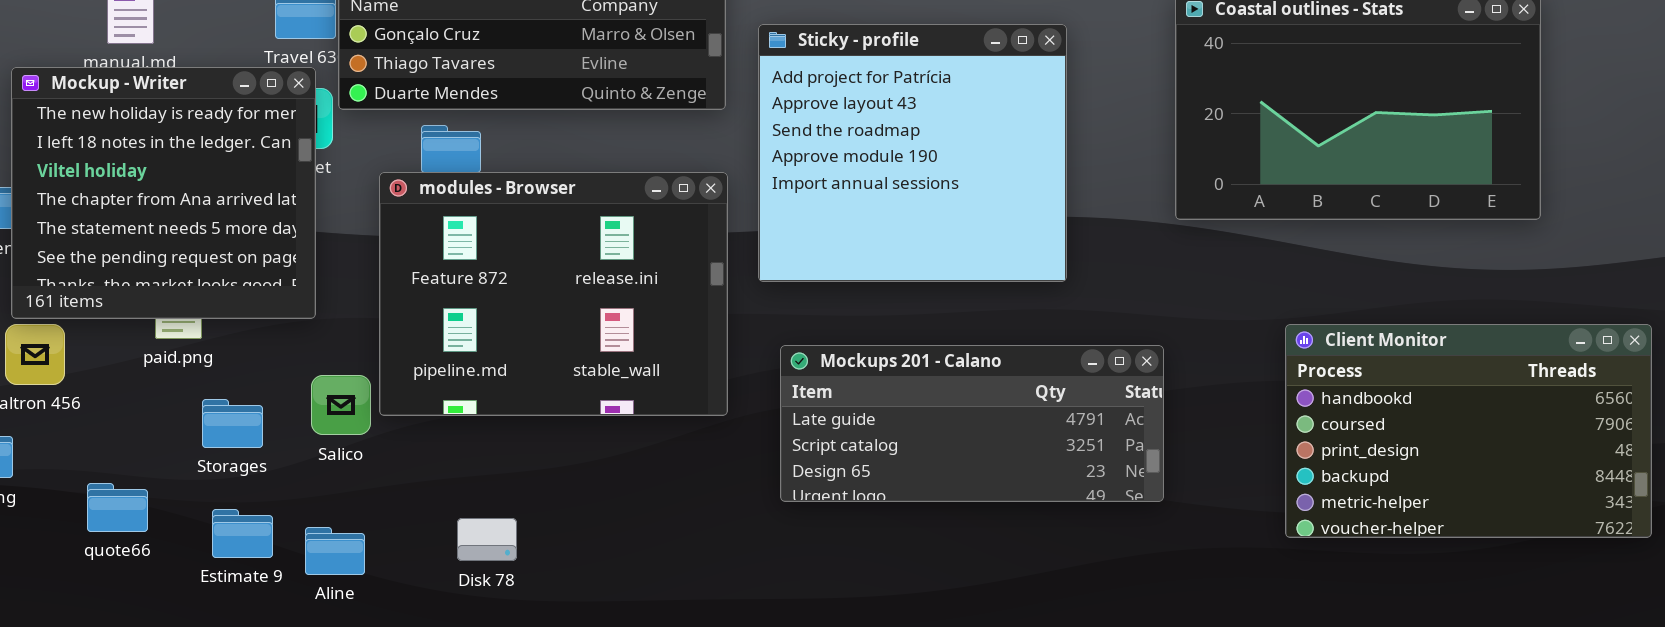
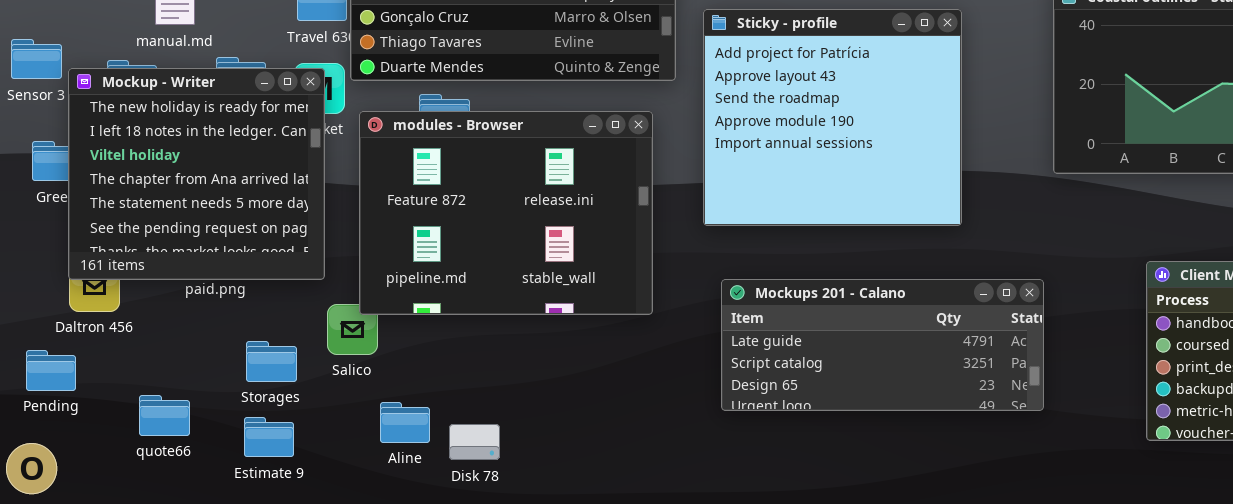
Mockup - Writer: [11,67,316,319] -> [68,68,325,280], moved
modules - Browser: [379,172,728,416] -> [359,111,653,315], moved
Storages: [202,399,263,448] -> [246,341,297,382], moved
Aline: [305,527,365,575] -> [380,402,430,443], moved

